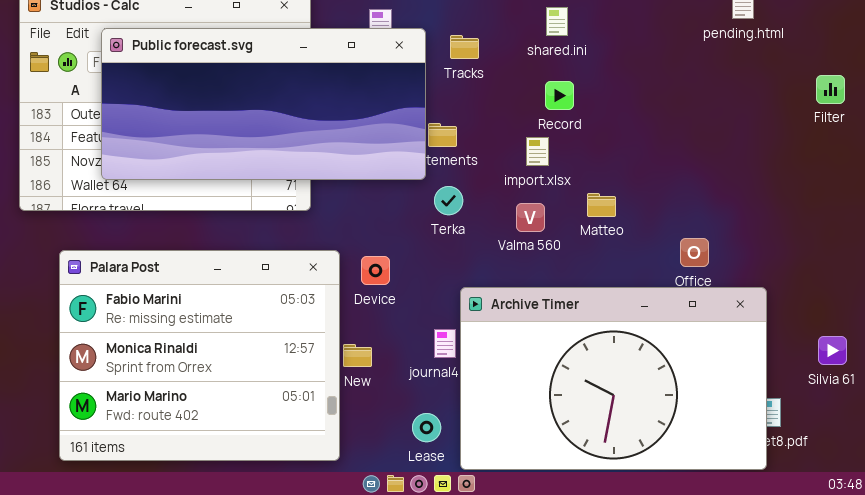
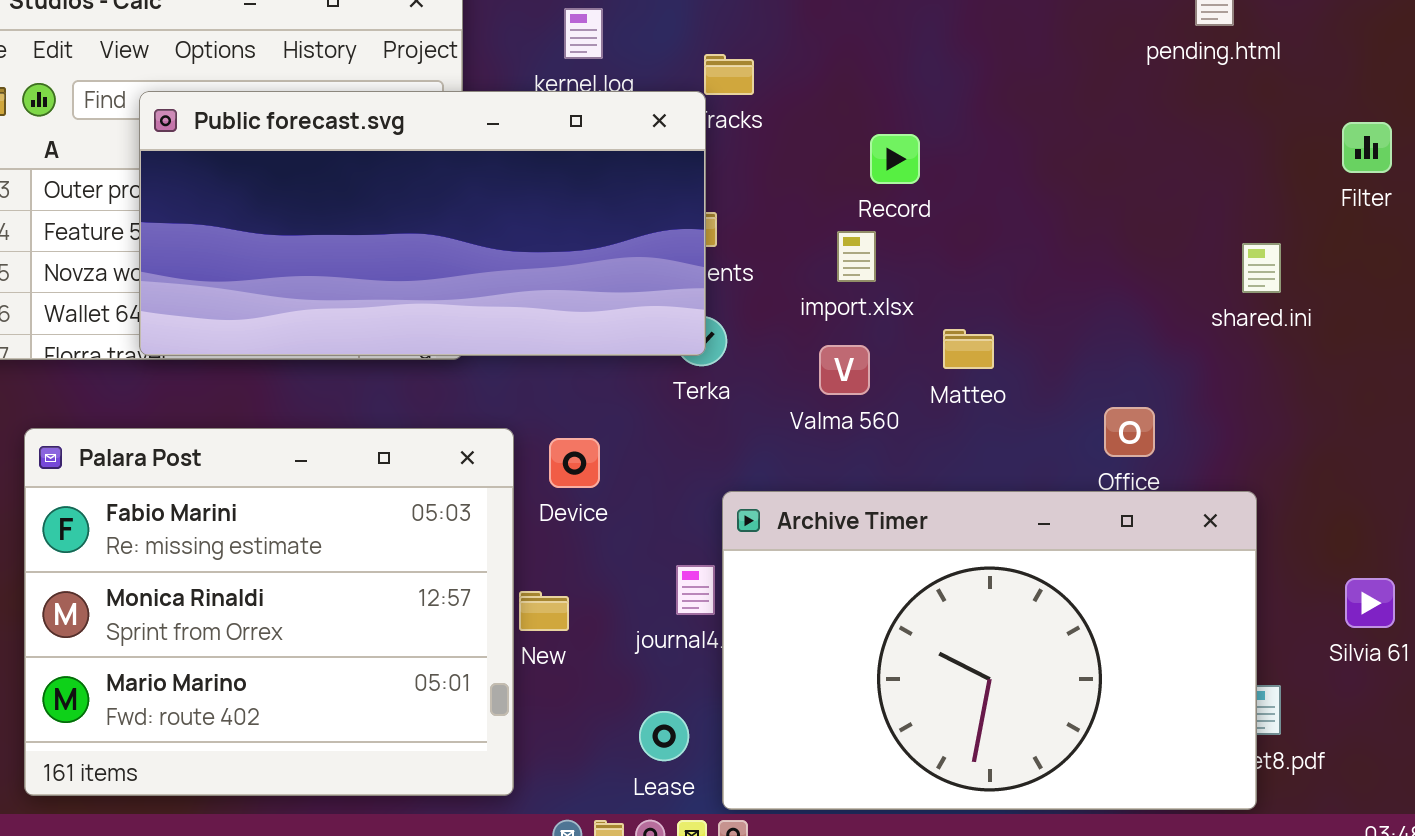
shared.ini: [546,7,568,36] -> [1242,243,1281,293], moved
Public forecast.svg: [101,28,426,180] -> [139,91,706,356], moved

